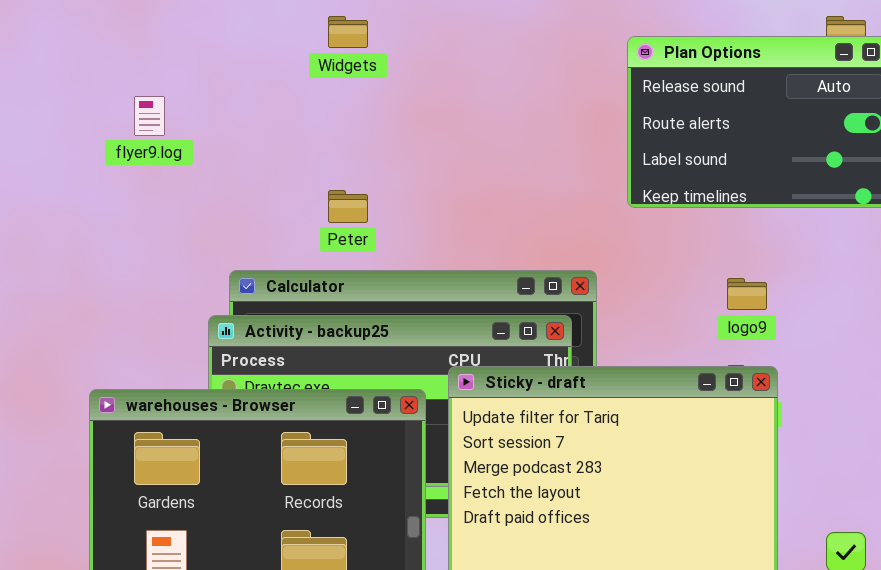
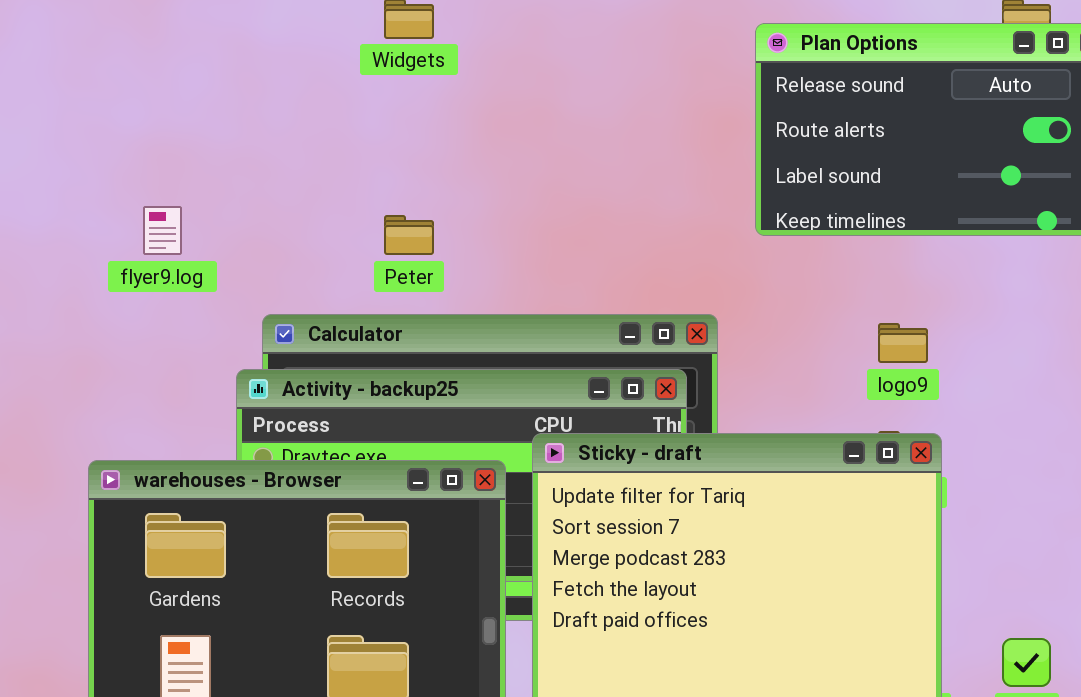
flyer9.log: [134,96,165,136] -> [143,206,182,255], moved

